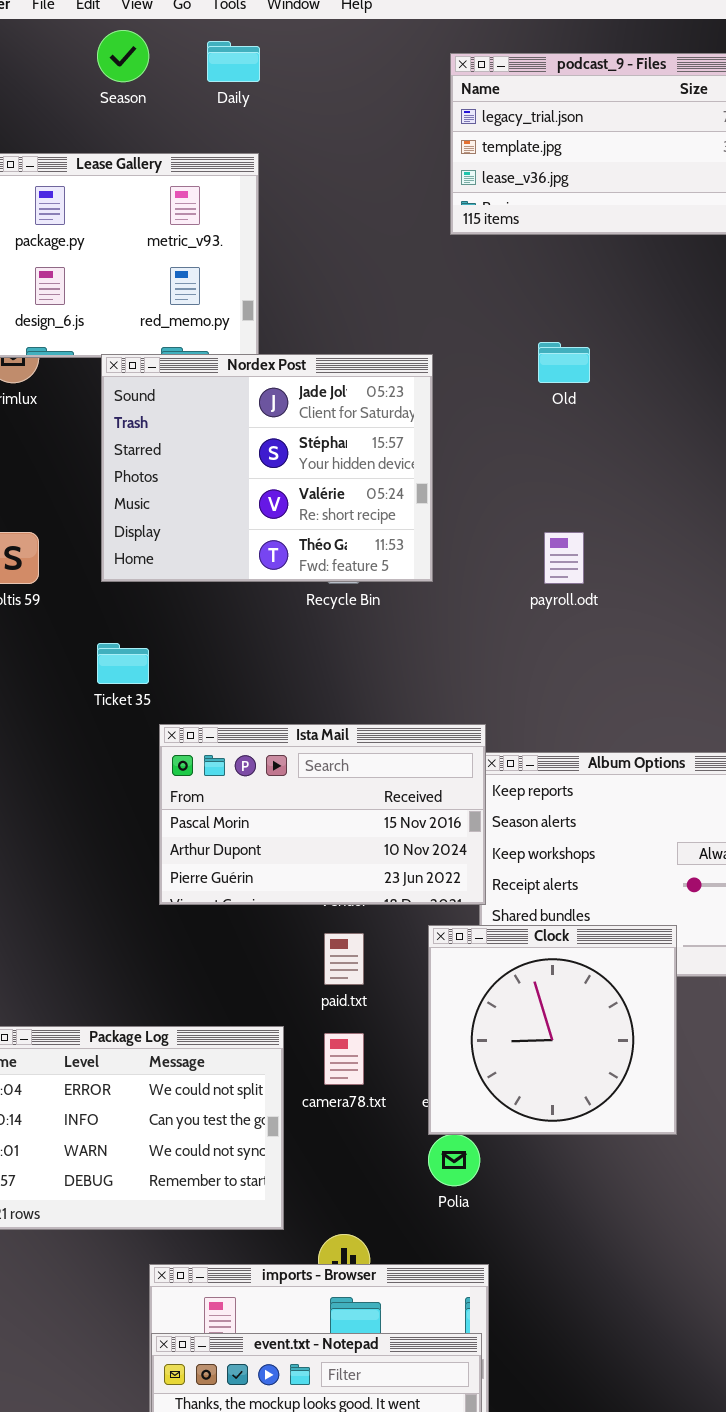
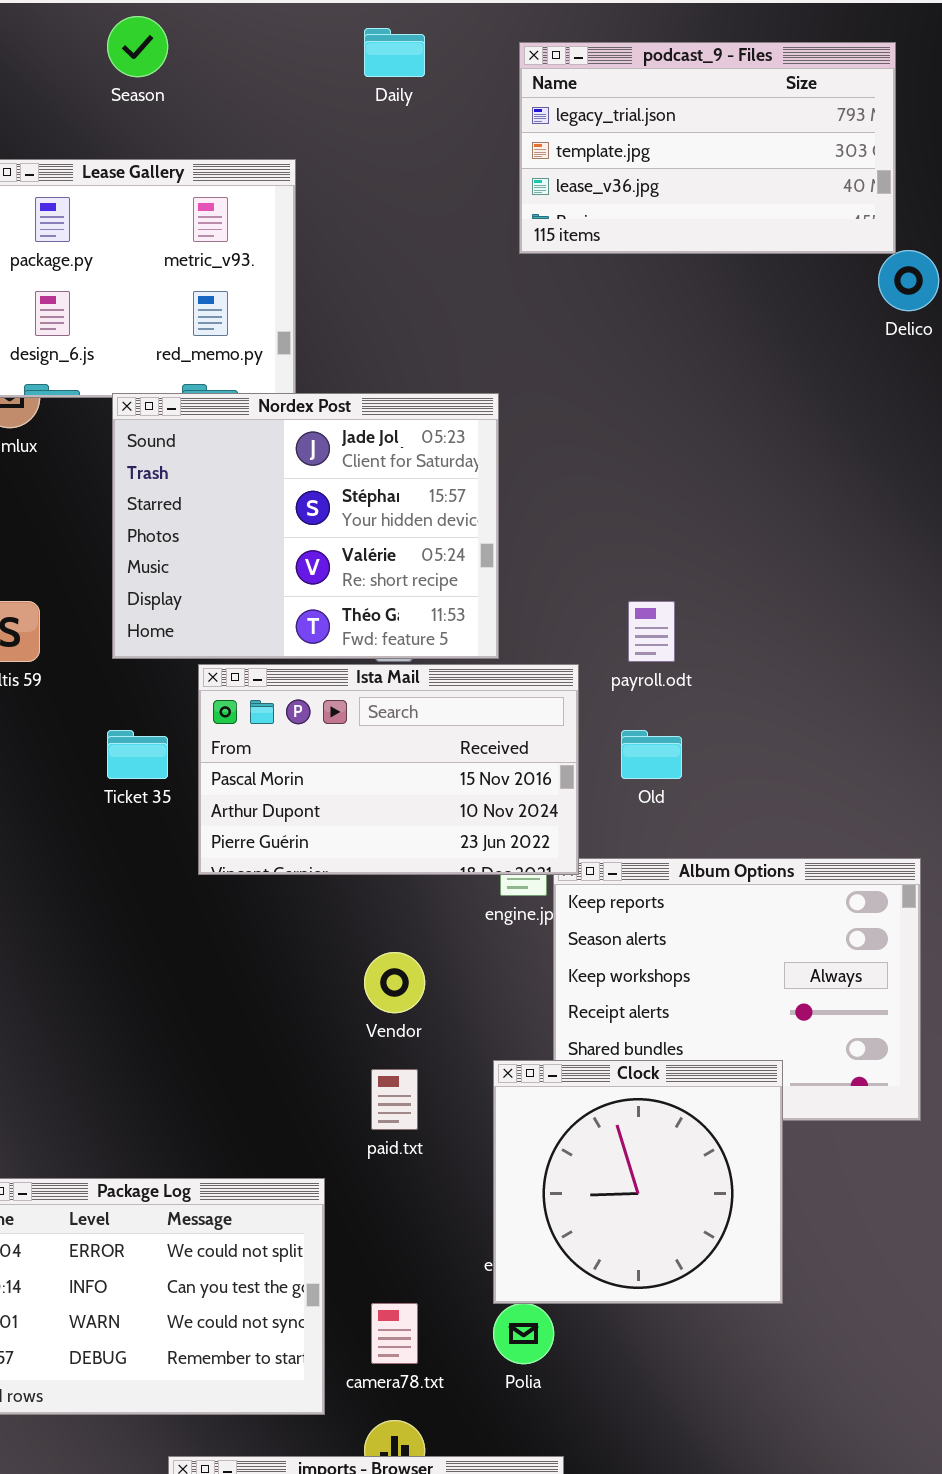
Daily: [207,41,260,82] -> [364,28,425,77], moved
Old: [538,342,590,383] -> [621,730,682,779], moved
Ista Mail: [159,724,486,905] -> [198,664,579,875], moved
camera78.txt: [324,1033,364,1085] -> [371,1303,418,1364], moved

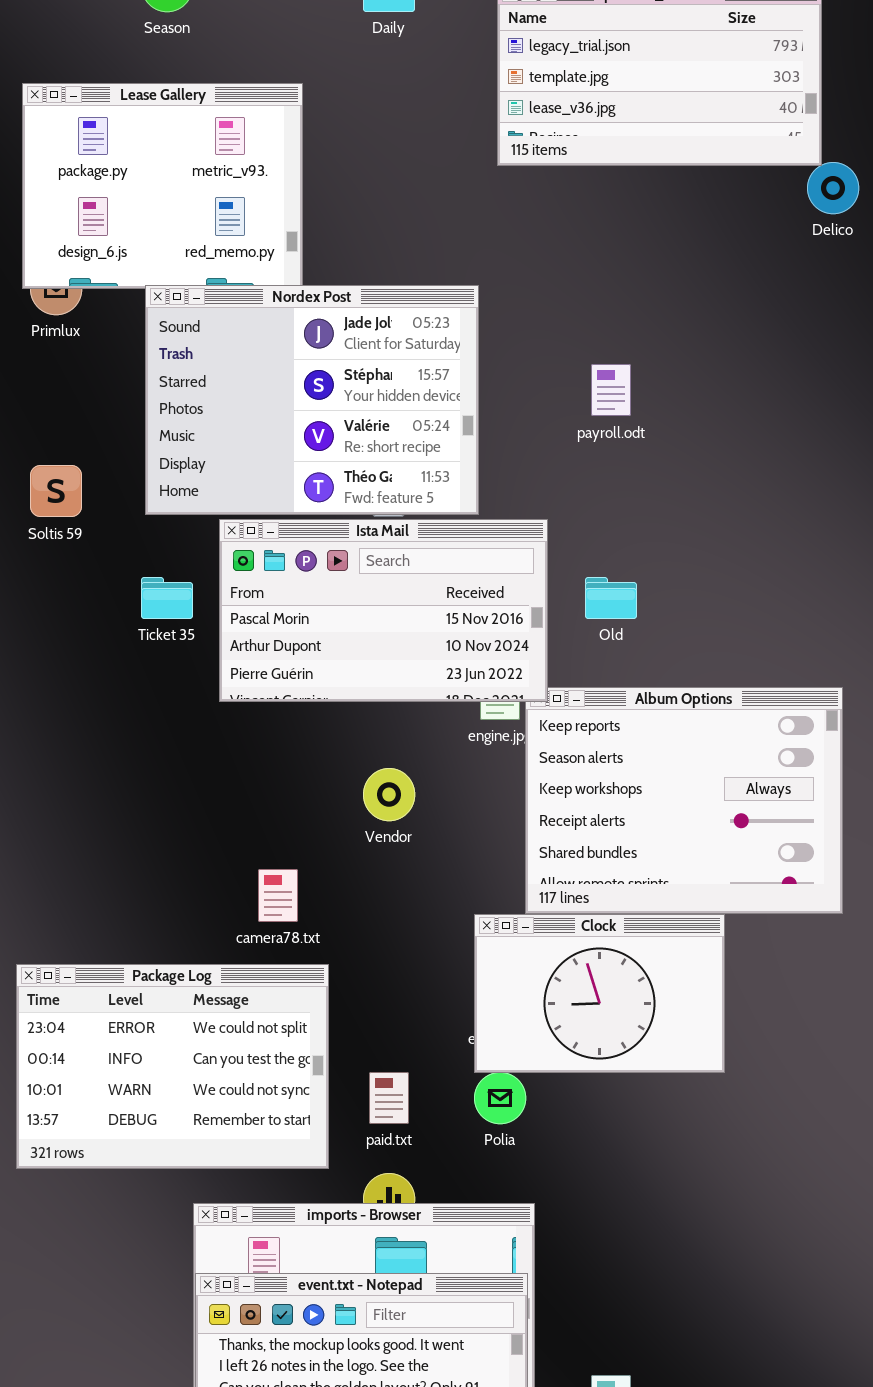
payroll.odt: [628,601,675,662] -> [591,364,631,416], moved
Clock: [493,1060,783,1304] -> [474,914,725,1073], resized
paid.txt: [371,1069,418,1130] -> [369,1072,409,1124], moved
camera78.txt: [371,1303,418,1364] -> [258,869,298,922], moved

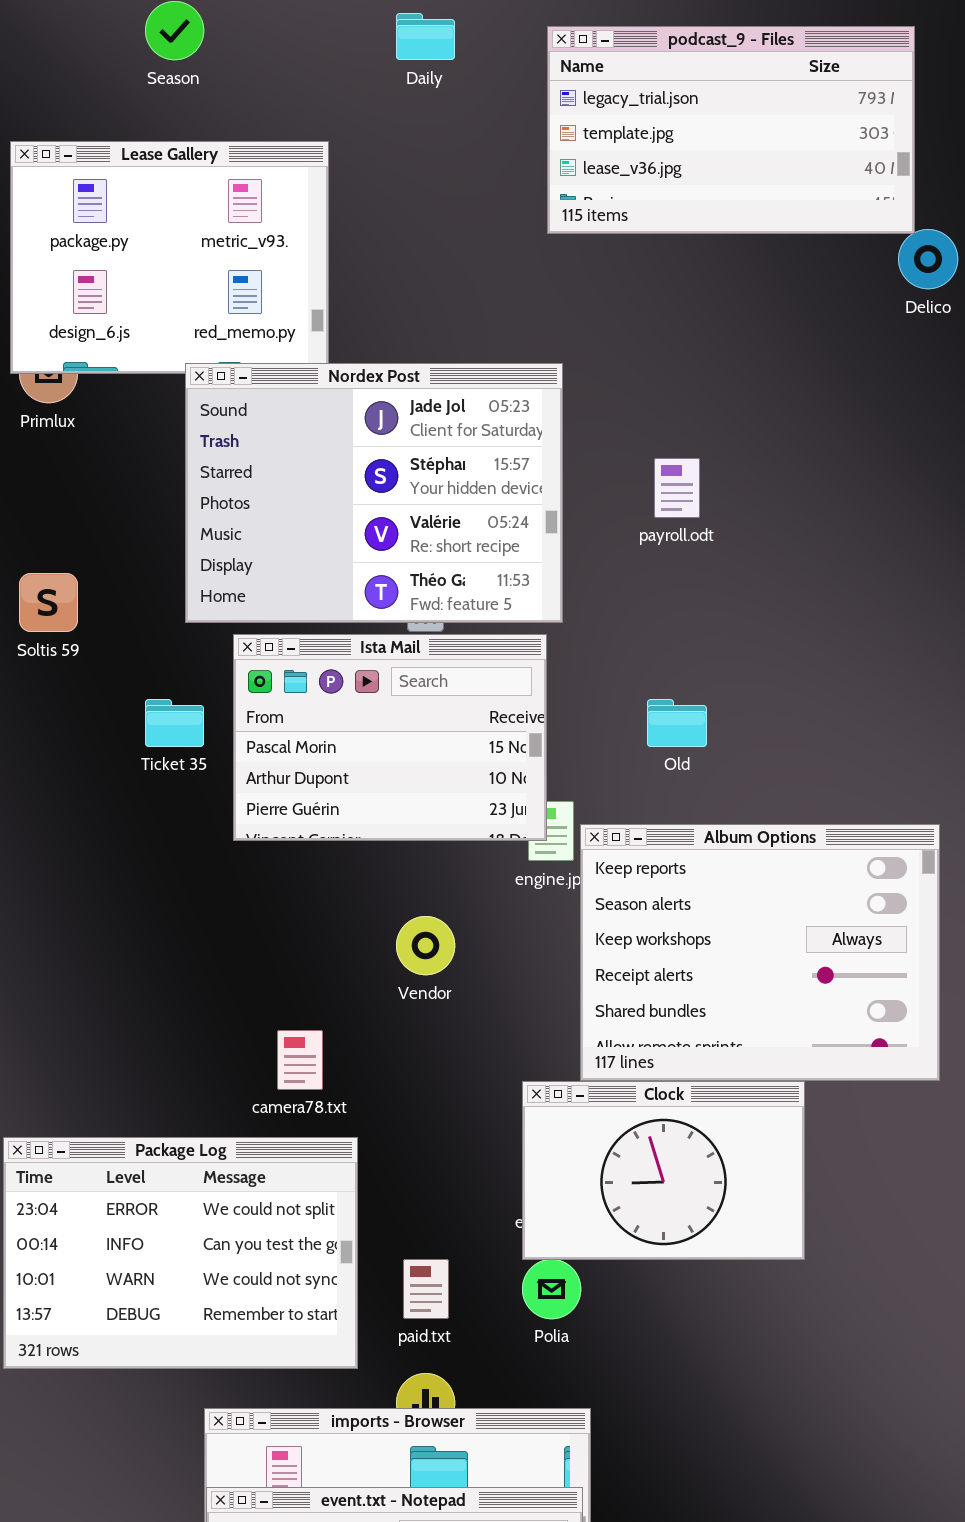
Nordex Post: [145,285,479,515] -> [185,363,563,623], moved
Ista Mail: [219,519,548,702] -> [233,634,547,841], resized

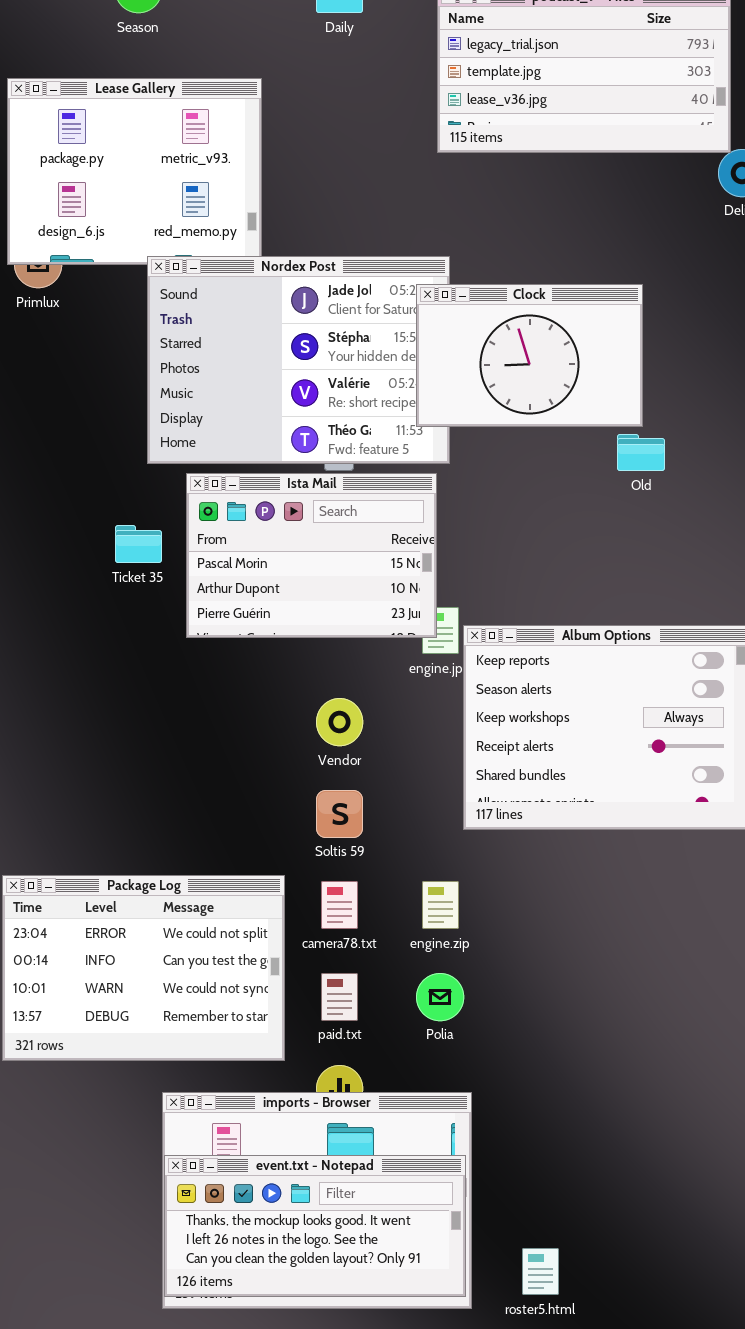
Soltis 59: [19,573,78,632] -> [316,790,363,838], moved
Old: [647,699,707,747] -> [617,434,665,471], moved
camera78.txt: [277,1030,323,1090] -> [321,881,358,929], moved
Clock: [522,1081,805,1260] -> [416,284,643,427], moved

